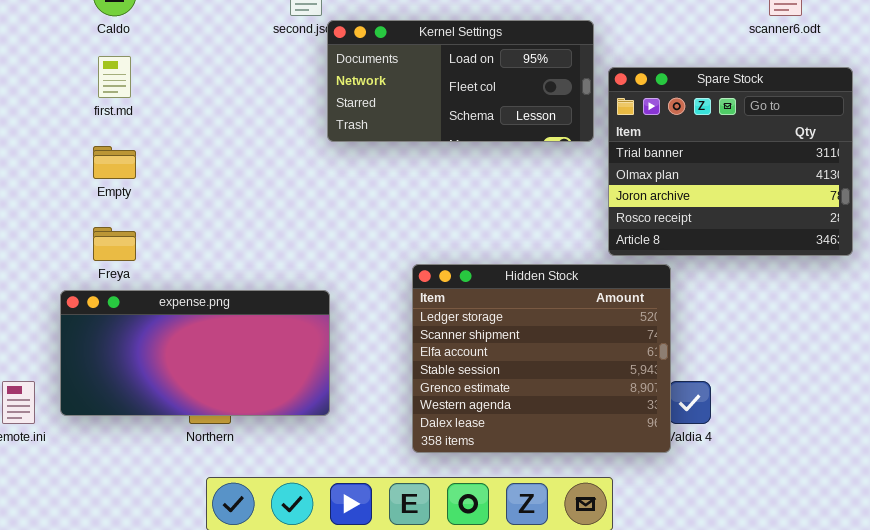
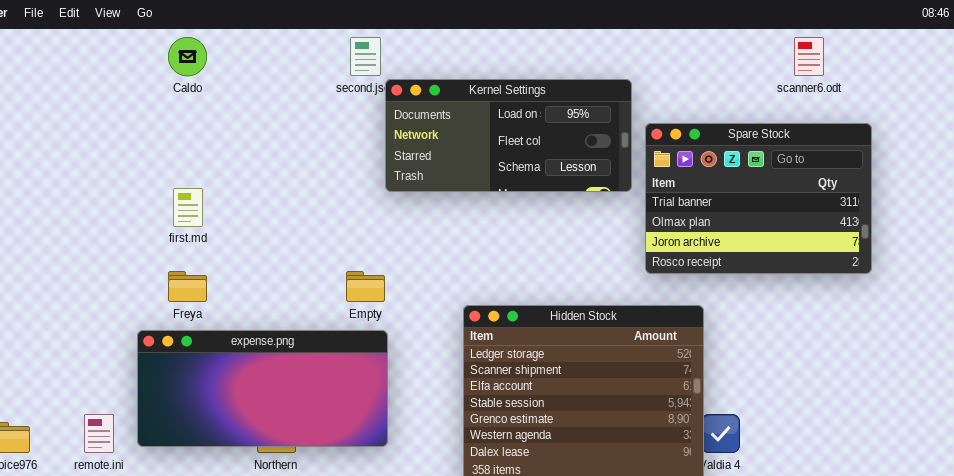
first.md: [98,56,131,98] -> [173,188,203,227], moved
Spare Stock: [608,67,853,256] -> [645,123,872,274], resized
Empty: [93,146,136,179] -> [346,271,385,302], moved

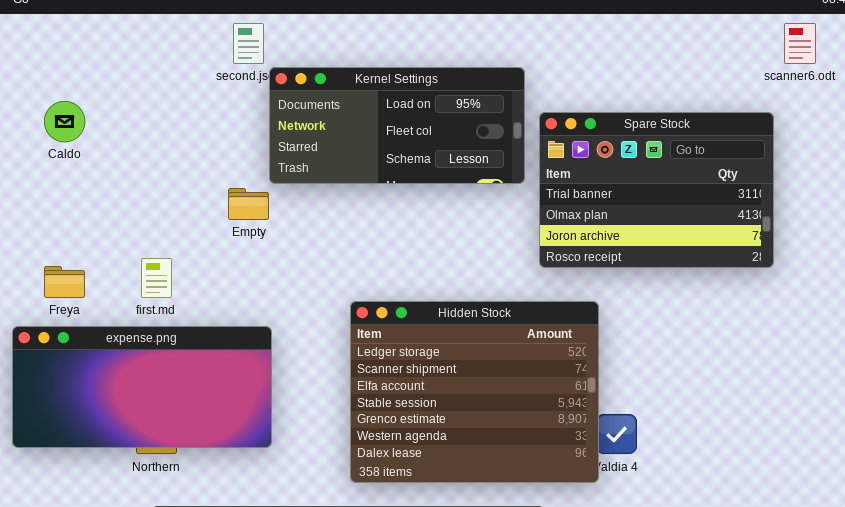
Caldo: [168,37,207,76] -> [44,101,85,142], moved
scanner6.odt: [794,37,824,76] -> [784,23,816,64], moved
first.md: [173,188,203,227] -> [141,258,172,298], moved
Empty: [346,271,385,302] -> [228,188,269,220], moved

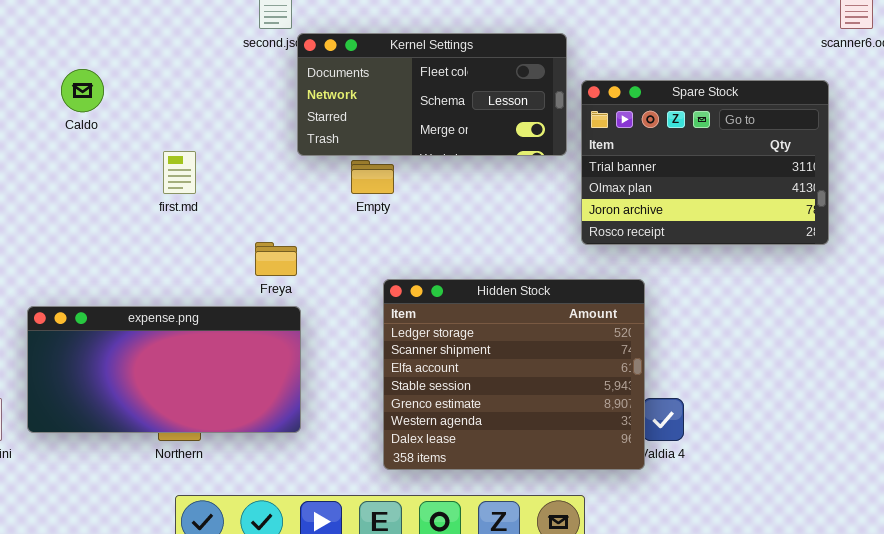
Kernel Settings: [269,67,525,184] -> [297,33,567,156], scrolled down 1 row
Empty: [228,188,269,220] -> [351,160,394,194], moved
first.md: [141,258,172,298] -> [163,151,196,194], moved
Freya: [44,266,85,298] -> [255,242,297,276], moved

